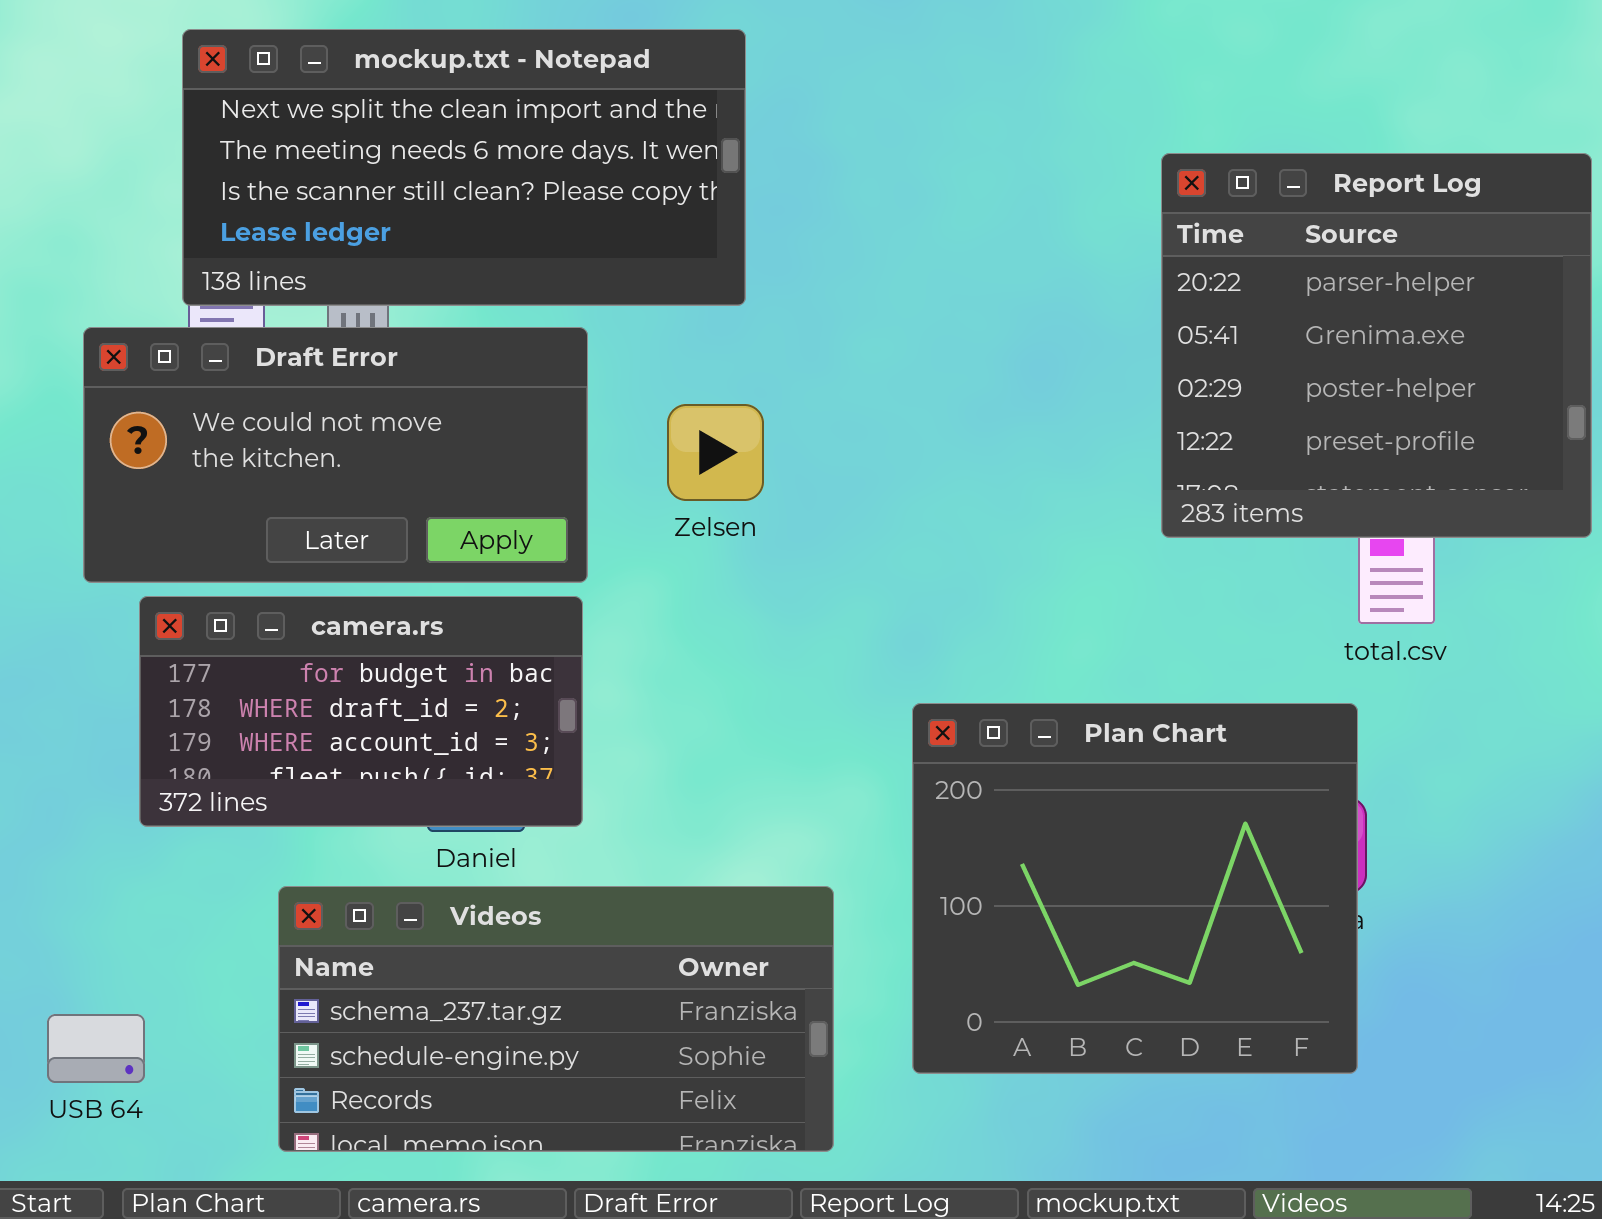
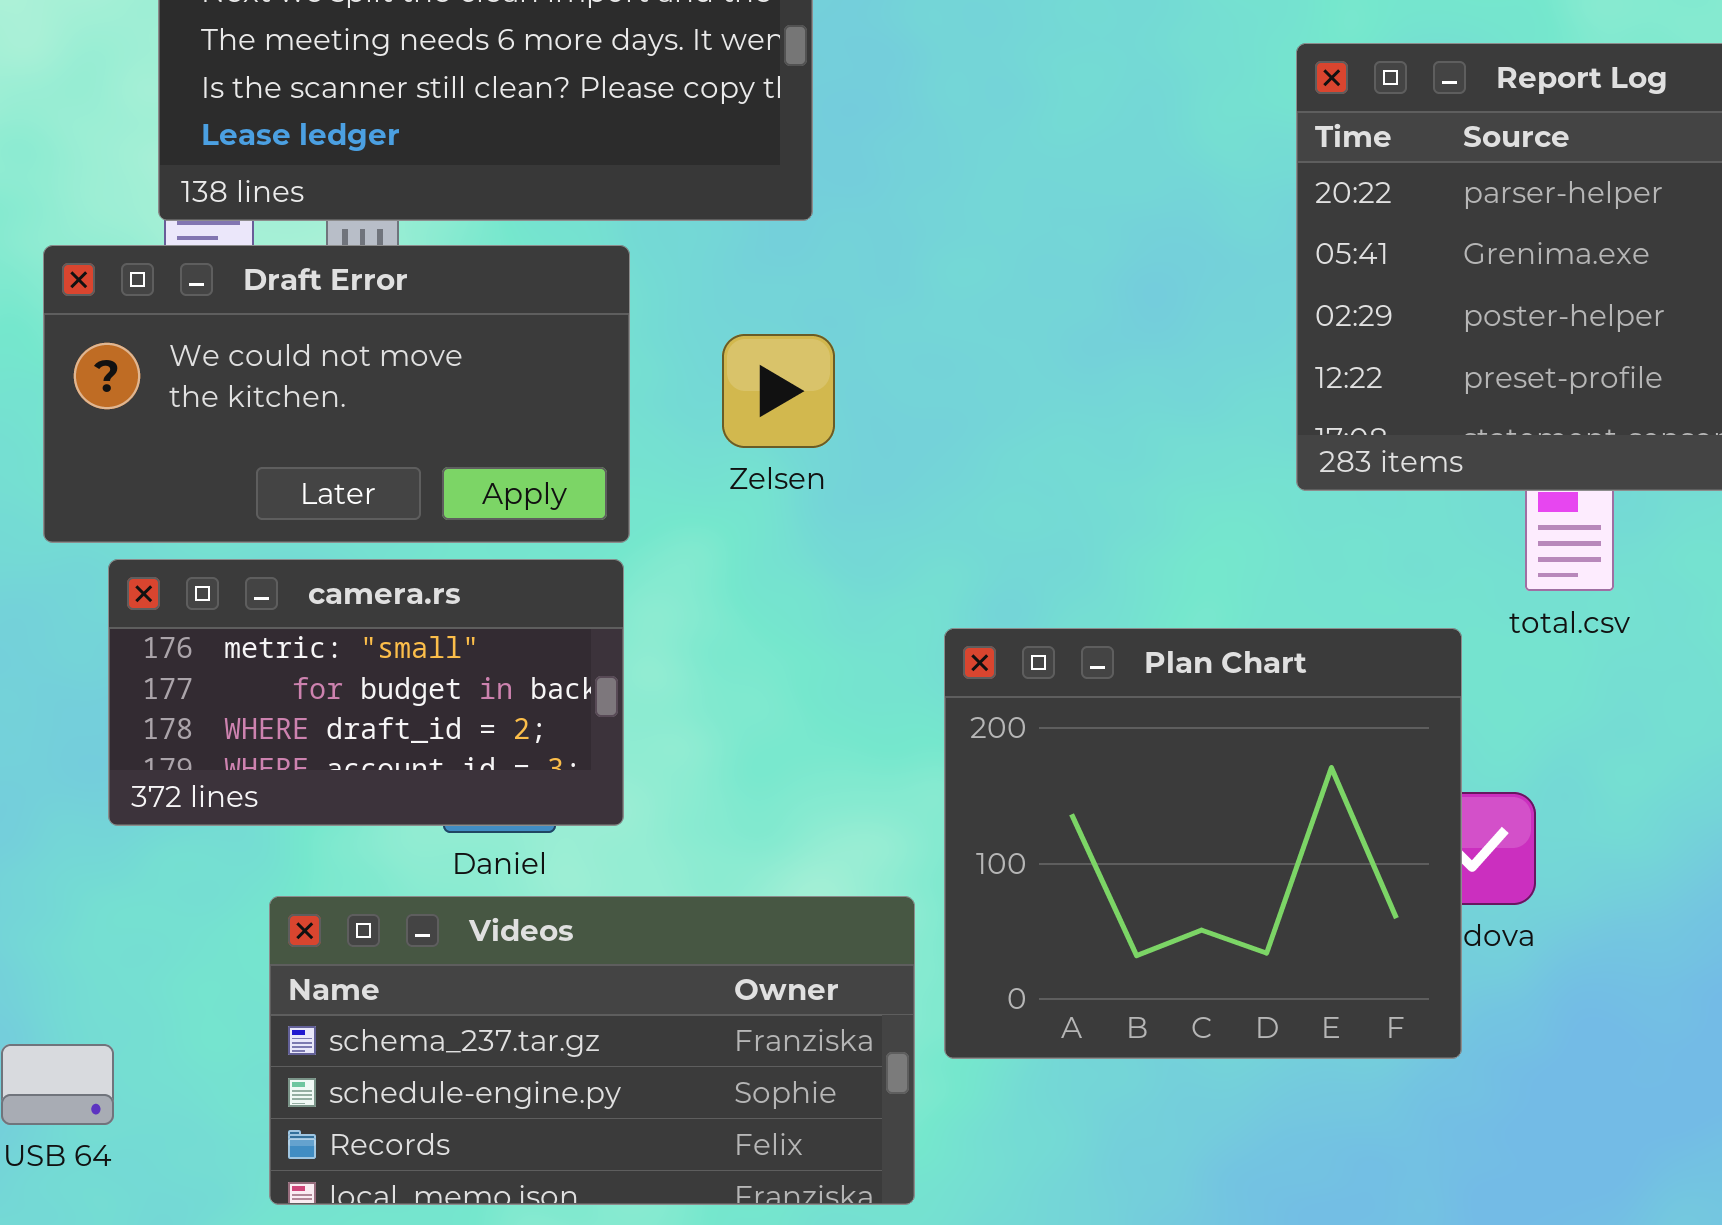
camera.rs: [139,596,583,827] -> [108,559,624,826], scrolled up 1 row
Plan Chart: [912,703,1358,1074] -> [944,628,1462,1059], moved

